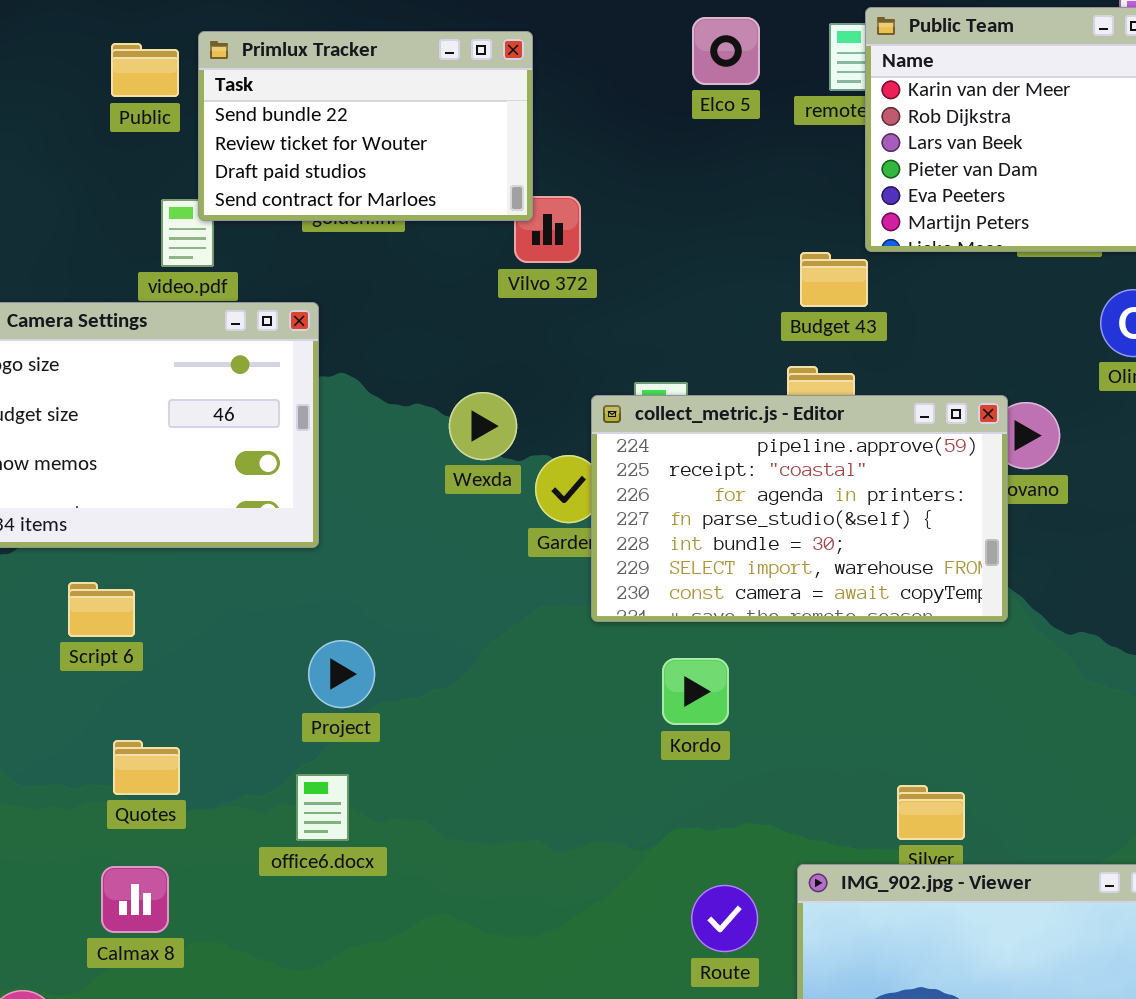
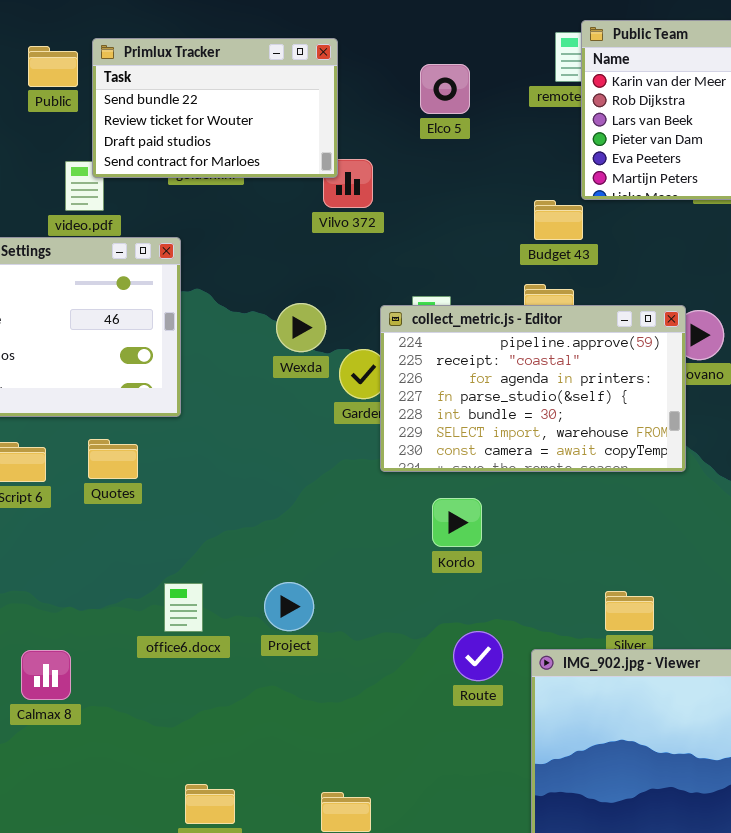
Elco 5: [692,17,760,85] -> [420,64,470,114], moved
Project: [308,640,375,708] -> [264,582,314,631], moved
Quotes: [113,740,180,795] -> [88,439,138,479], moved
Route: [691,885,758,952] -> [453,631,503,681], moved

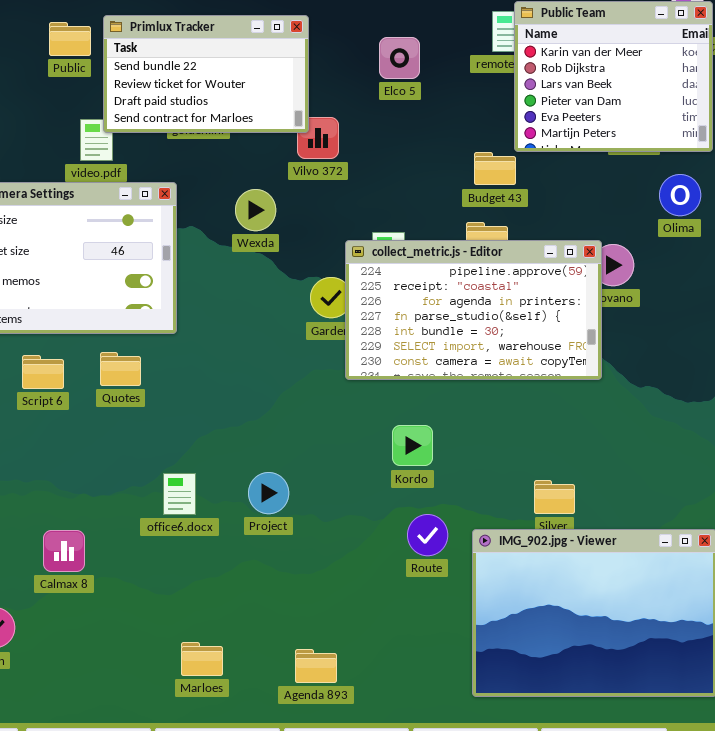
Wexda: [276,303,326,352] -> [235,189,276,231], moved
Kordo: [432,498,482,547] -> [392,425,433,466], moved

